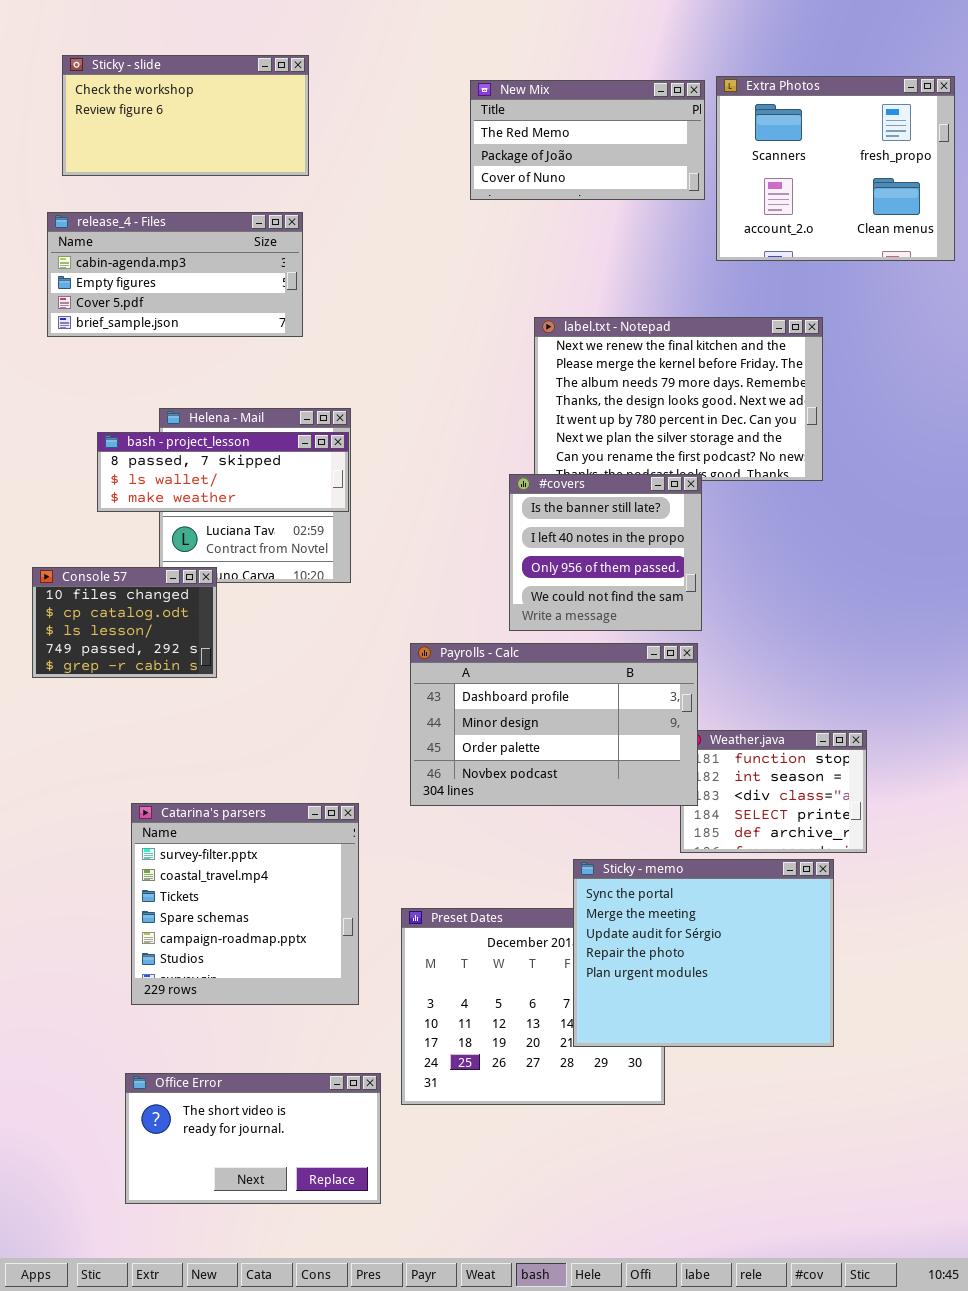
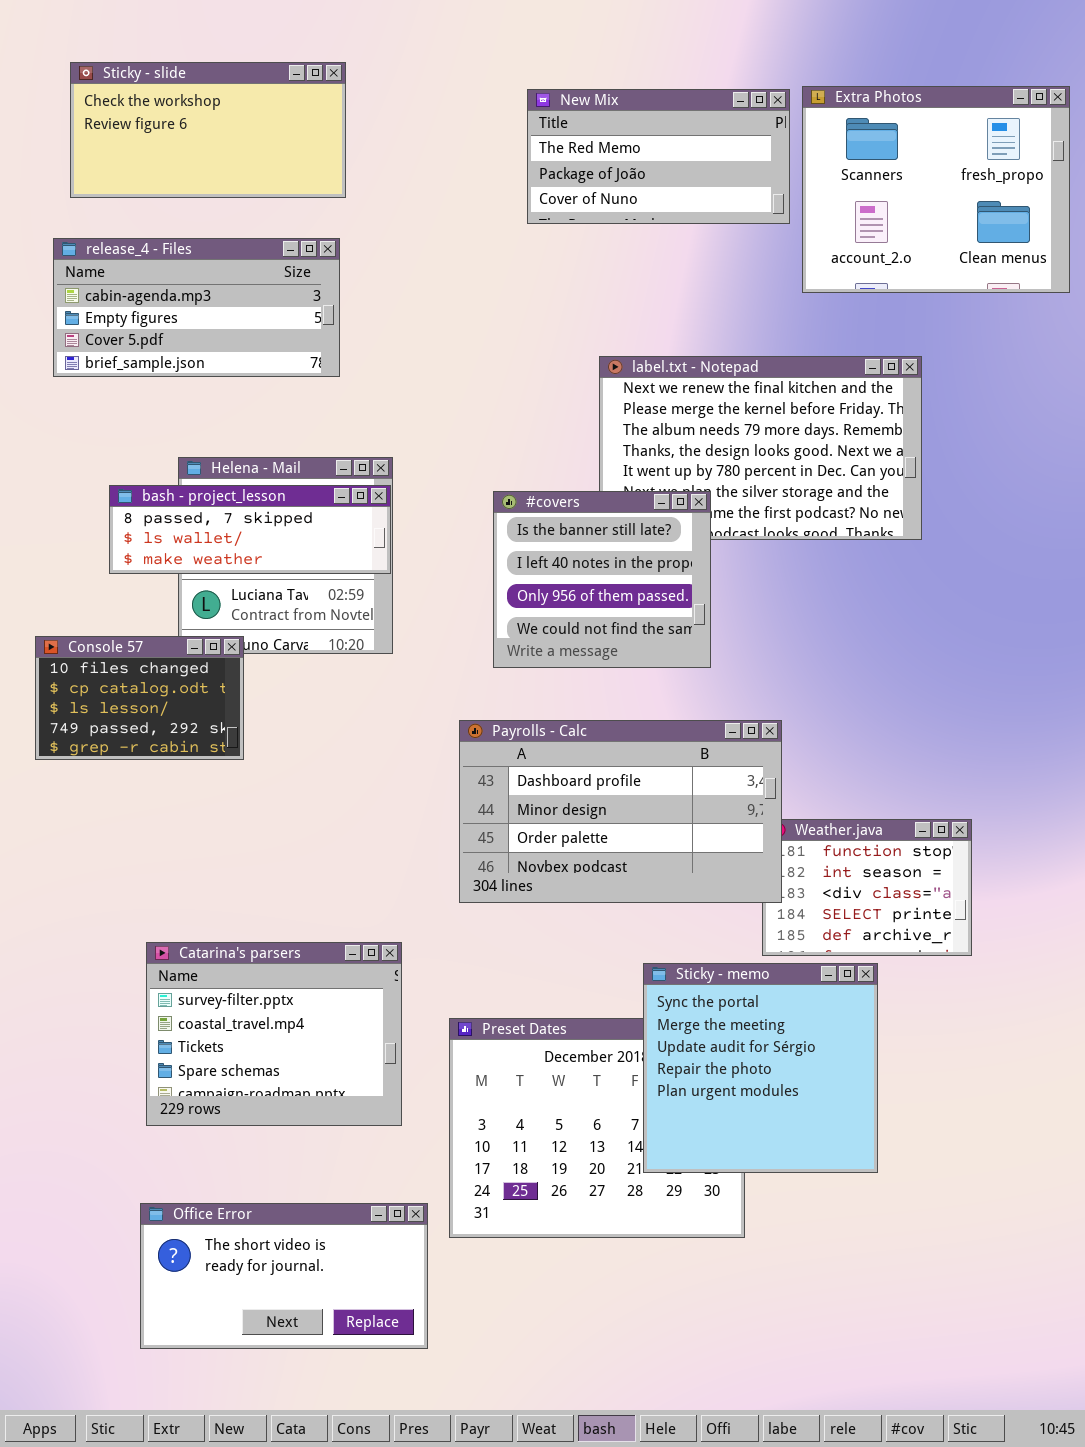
#covers: [509,474,702,631] -> [493,491,711,668], moved
Catarina's parsers: [131,803,359,1005] -> [146,942,402,1126], resized
Sticky - memo: [573,859,834,1047] -> [643,963,878,1173], resized

